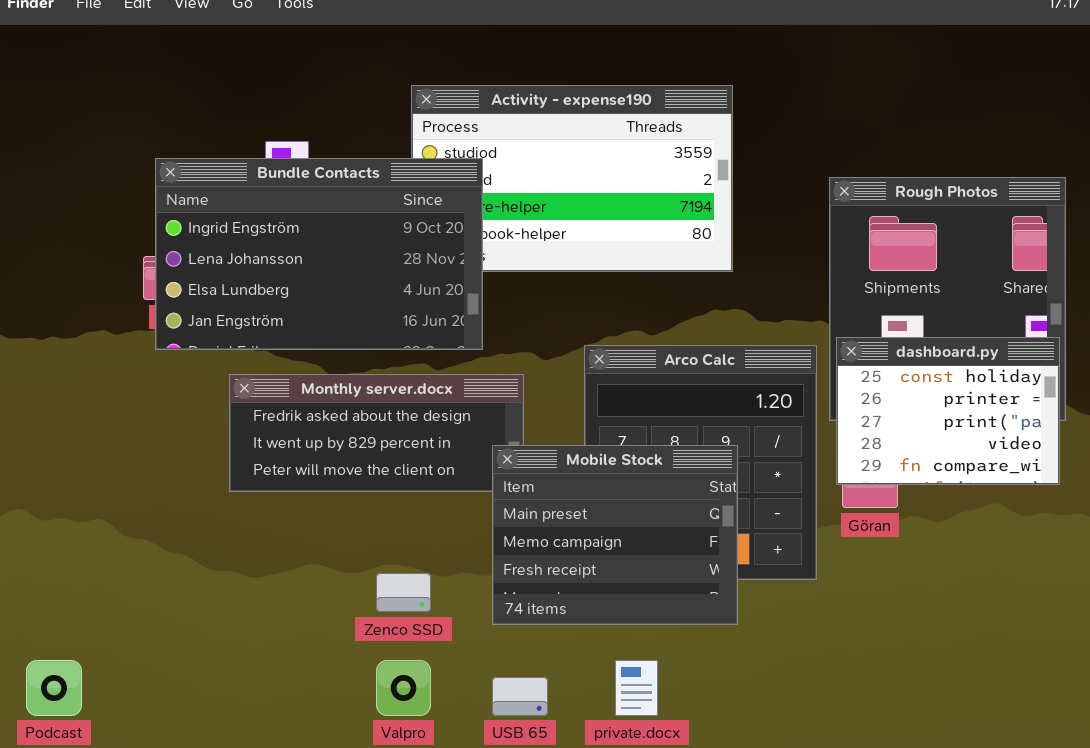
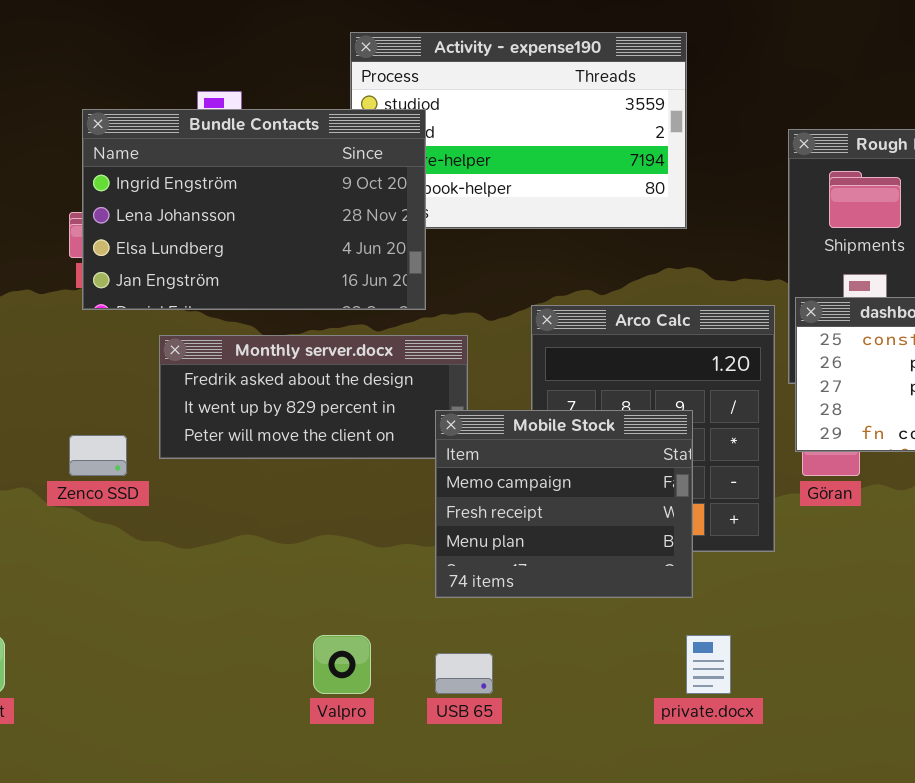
Mobile Stock: [492,445,738,625] -> [435,410,693,598], scrolled down 1 row
Zenco SSD: [376,573,431,612] -> [69,435,127,476], moved
private.docx: [615,660,658,716] -> [686,635,731,694], moved

